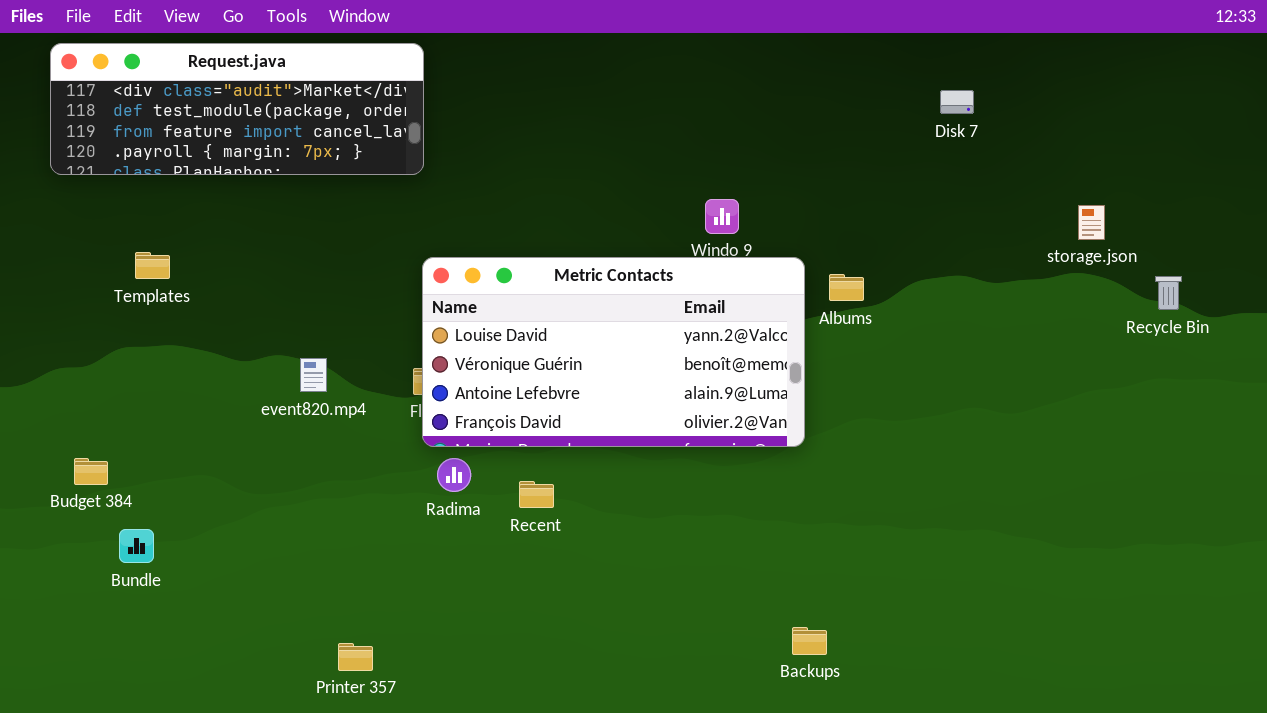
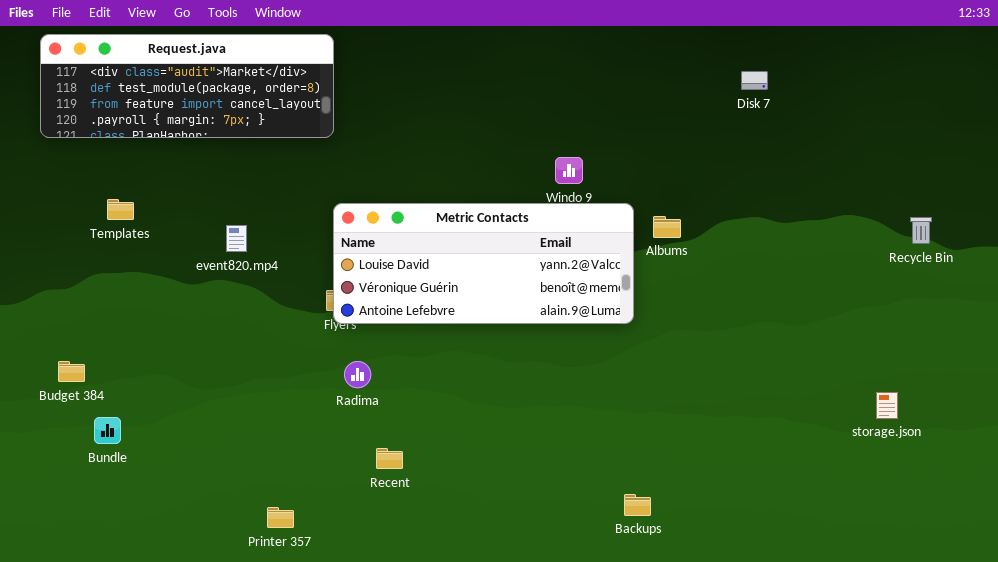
storage.json: [1078,205,1105,240] -> [876,392,898,419], moved
Metric Contacts: [422,257,805,447] -> [333,203,634,324], resized
event820.mp4: [300,358,327,392] -> [226,225,247,252], moved
Recent: [519,481,554,508] -> [376,448,403,469], moved

